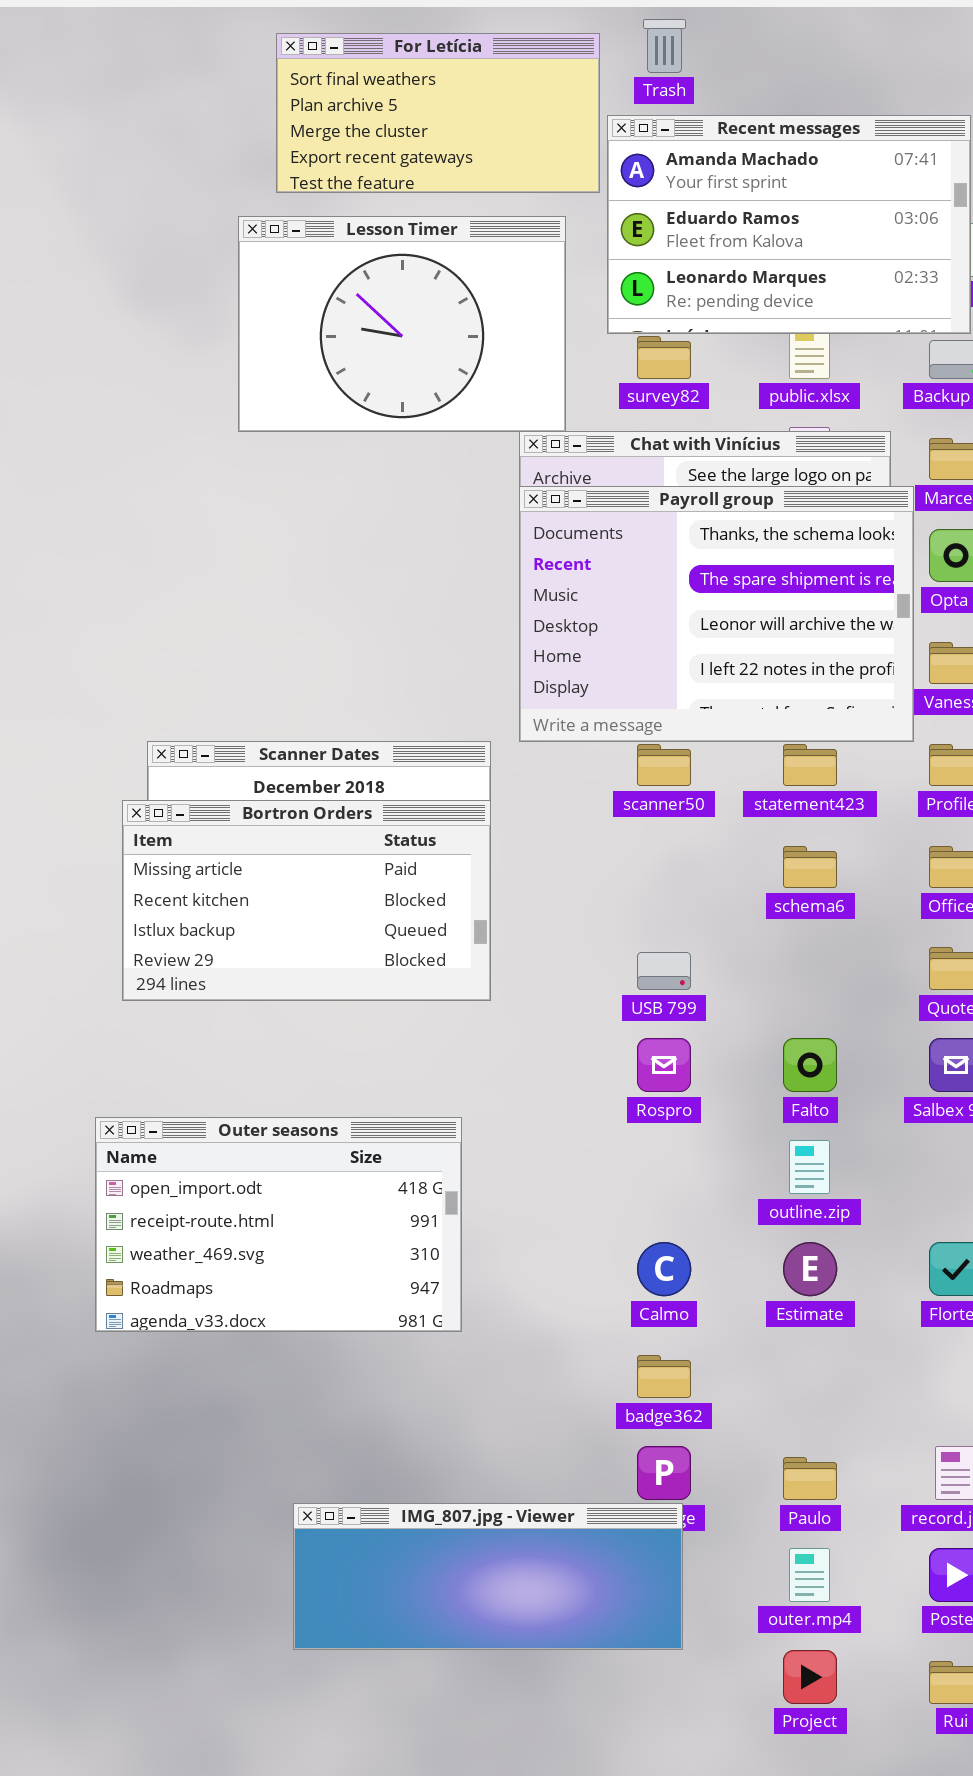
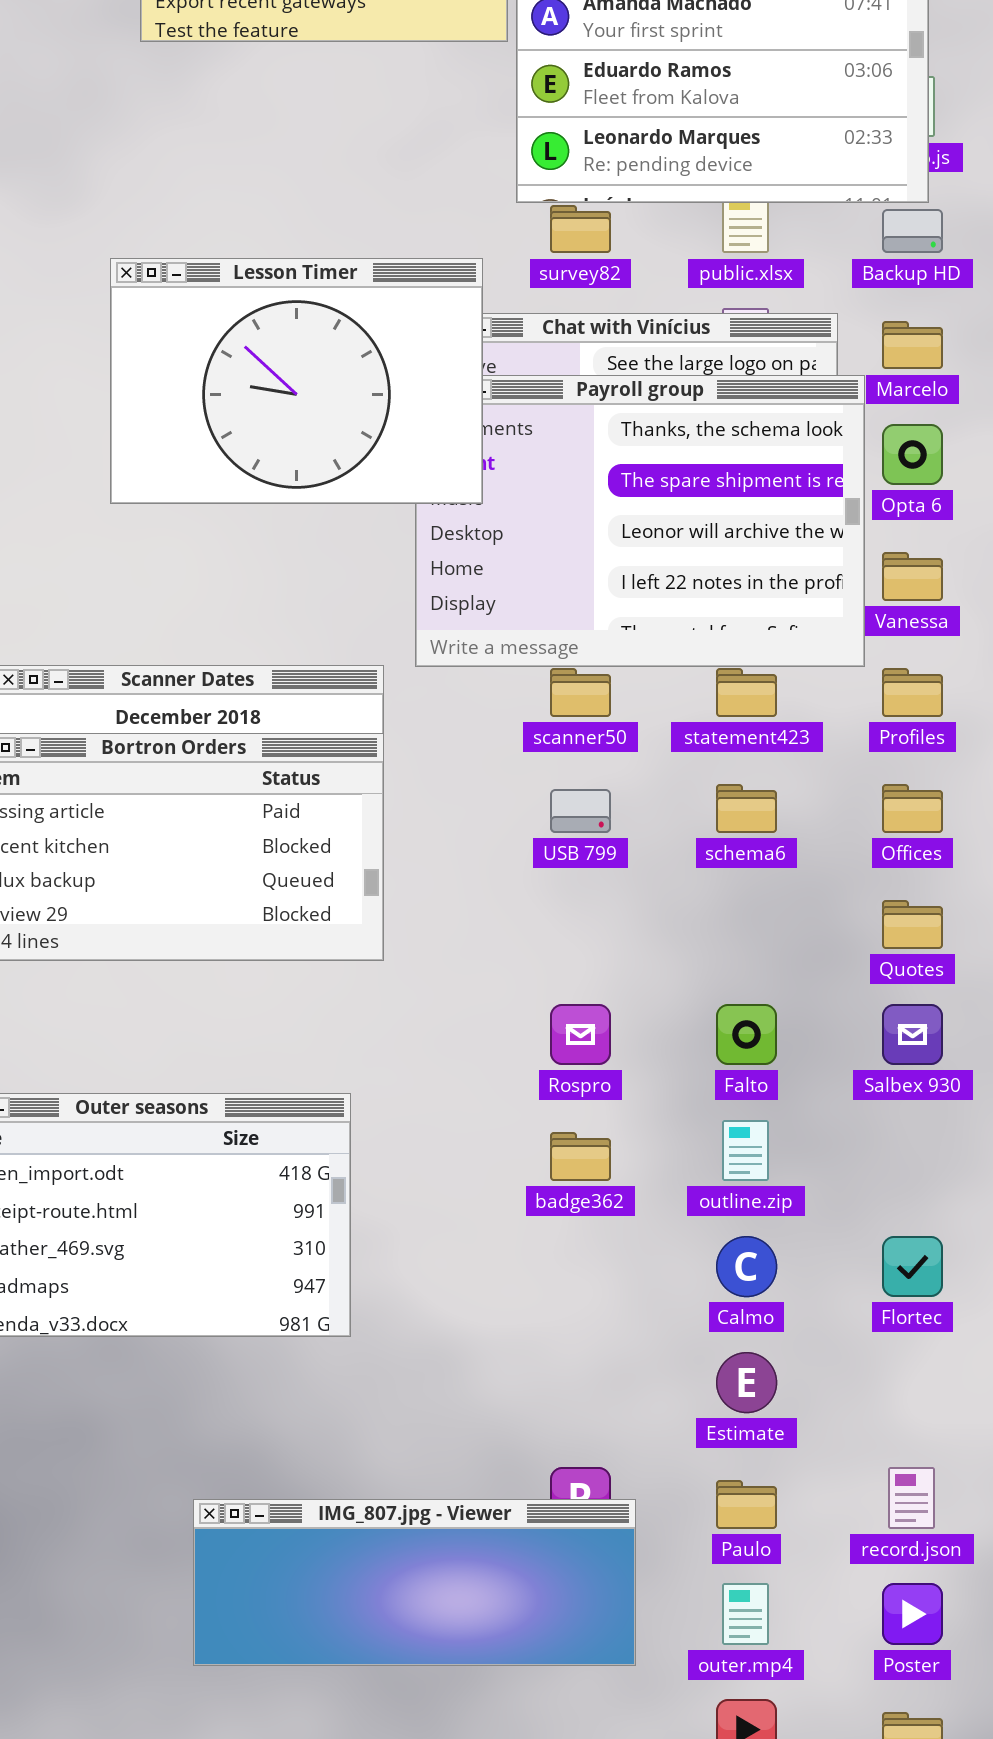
Lesson Timer: [238,216,566,432] -> [110,258,483,504], moved
USB 799: [637,952,691,990] -> [550,789,611,833], moved
Calmo: [637,1242,691,1296] -> [716,1236,777,1297], moved
Estimate: [783,1242,837,1296] -> [716,1352,777,1413], moved
badge362: [637,1355,691,1398] -> [550,1132,611,1181], moved
IMG_807.jpg - Viewer: [293,1503,683,1650] -> [193,1499,636,1666], moved

